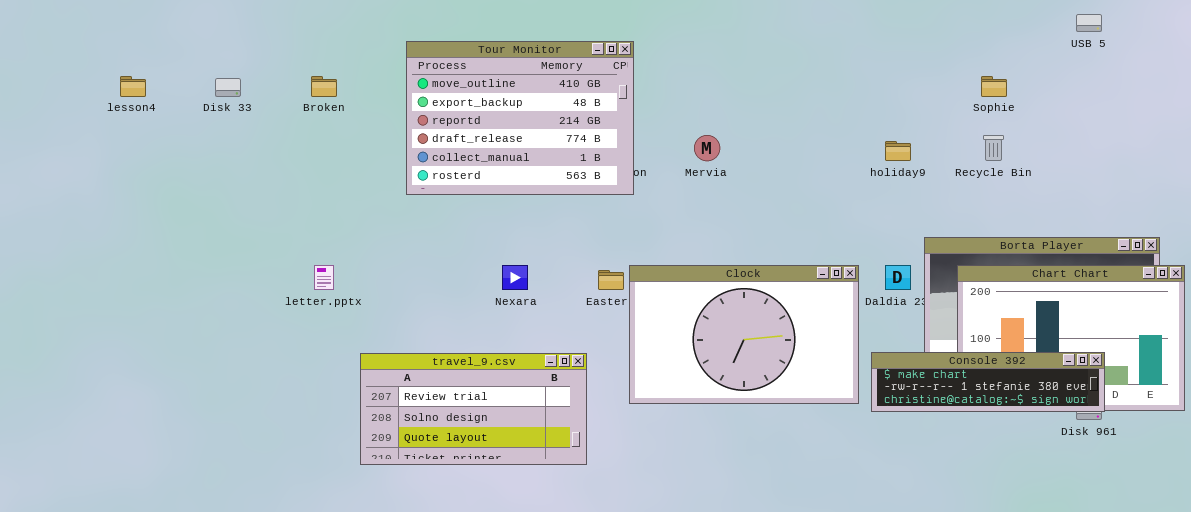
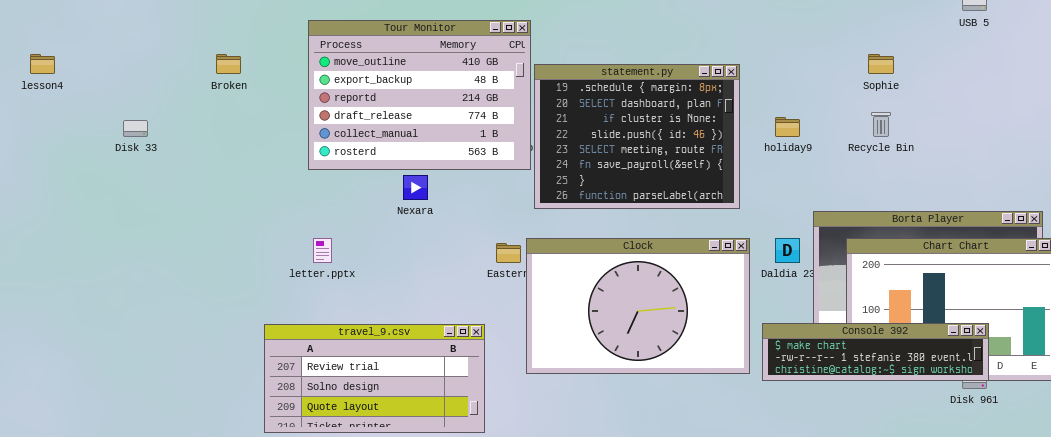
Disk 33: [215,78,241,97] -> [123,120,148,137], moved
statement.py: none -> [534,64,740,209], opened
letter.pptx: [314,265,334,290] -> [313,238,332,263], moved
Nexara: [502,265,528,290] -> [403,175,428,200], moved

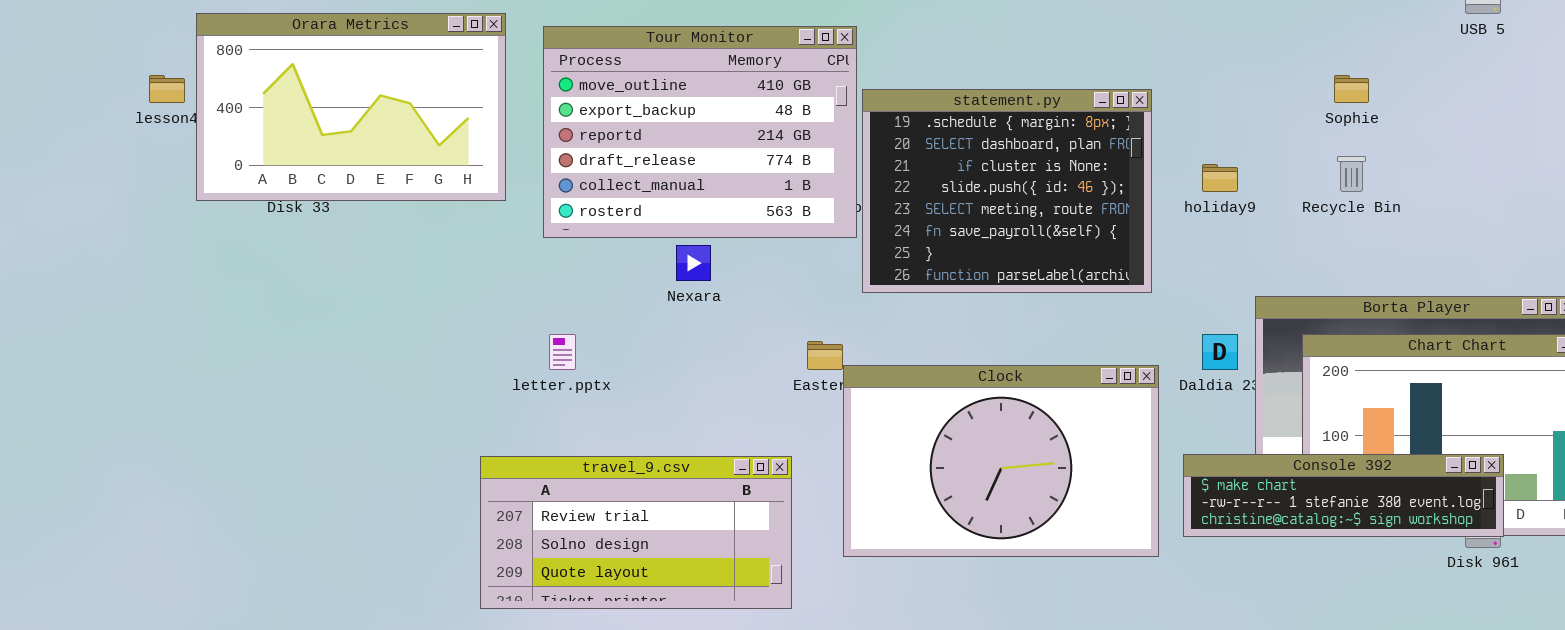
Orara Metrics: none -> [196,13,506,201], opened
Clock: [526,238,750,374] -> [843,365,1159,557], moved

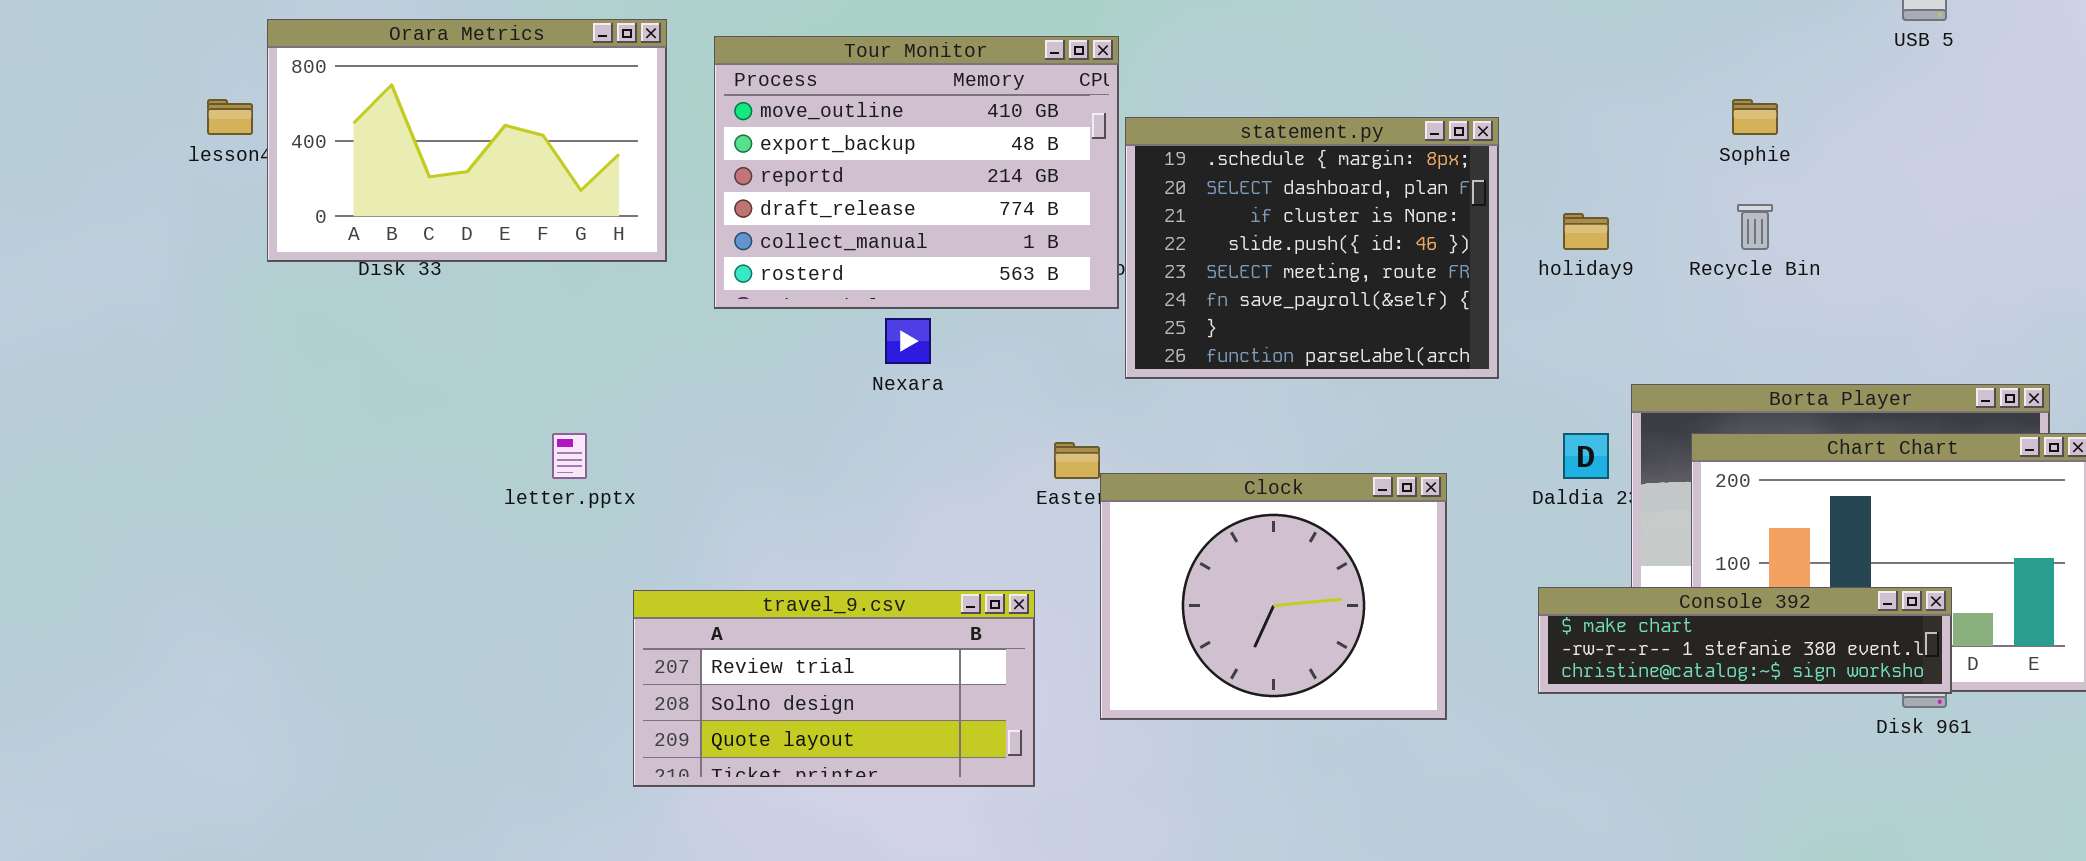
letter.pptx: [549,334,576,370] -> [552,433,587,479], moved
Clock: [843,365,1159,557] -> [1100,473,1447,720], resized

